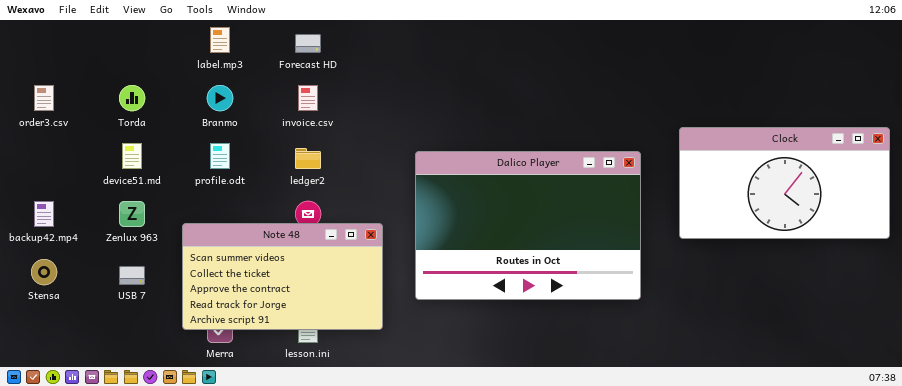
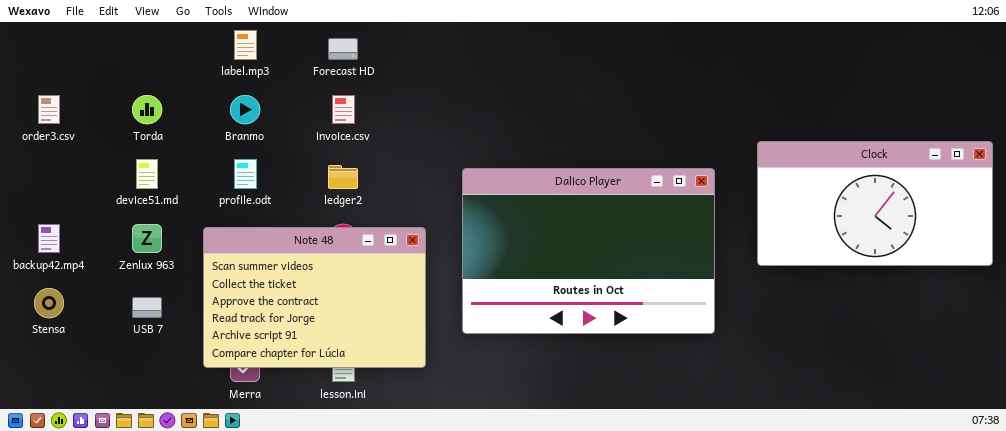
Note 48: [182,223,383,330] -> [203,227,426,368], resized

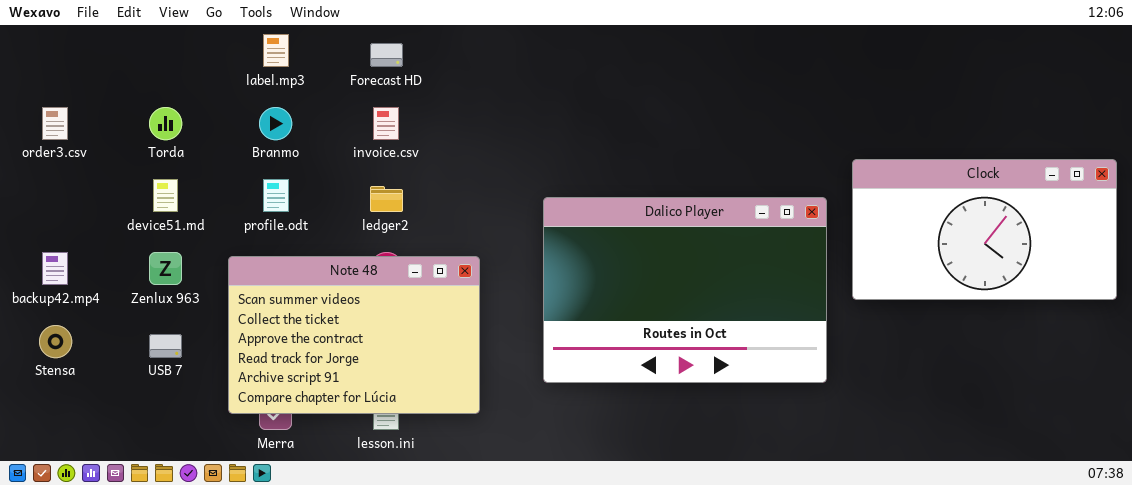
Dalico Player: [462,168,715,334] -> [543,197,827,383], moved

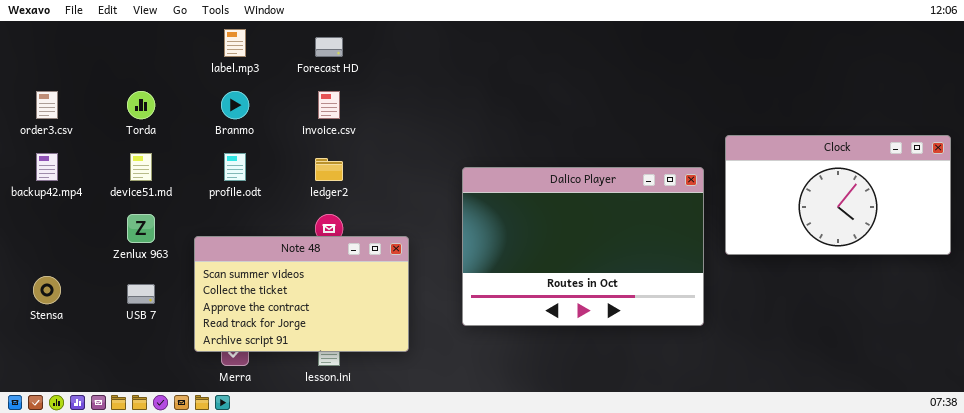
backup42.mp4: [42,252,68,285] -> [36,153,58,181], moved
Note 48: [228,256,480,414] -> [194,236,409,352], resized

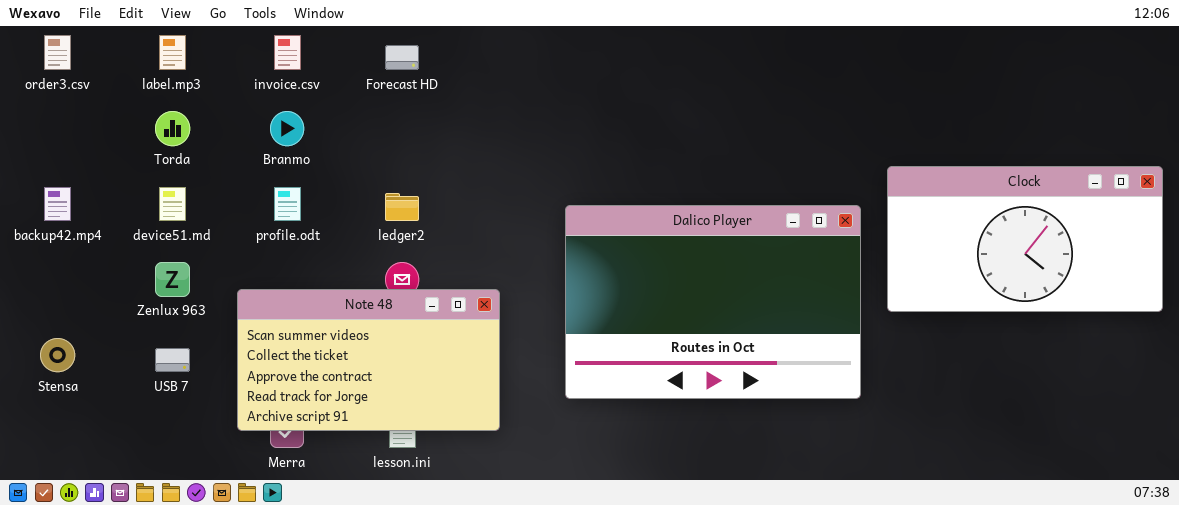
label.mp3: [224,29,246,57] -> [159,35,186,70], moved
order3.csv: [36,91,58,119] -> [44,35,71,70], moved
invoice.csv: [318,91,340,119] -> [274,35,301,70], moved

